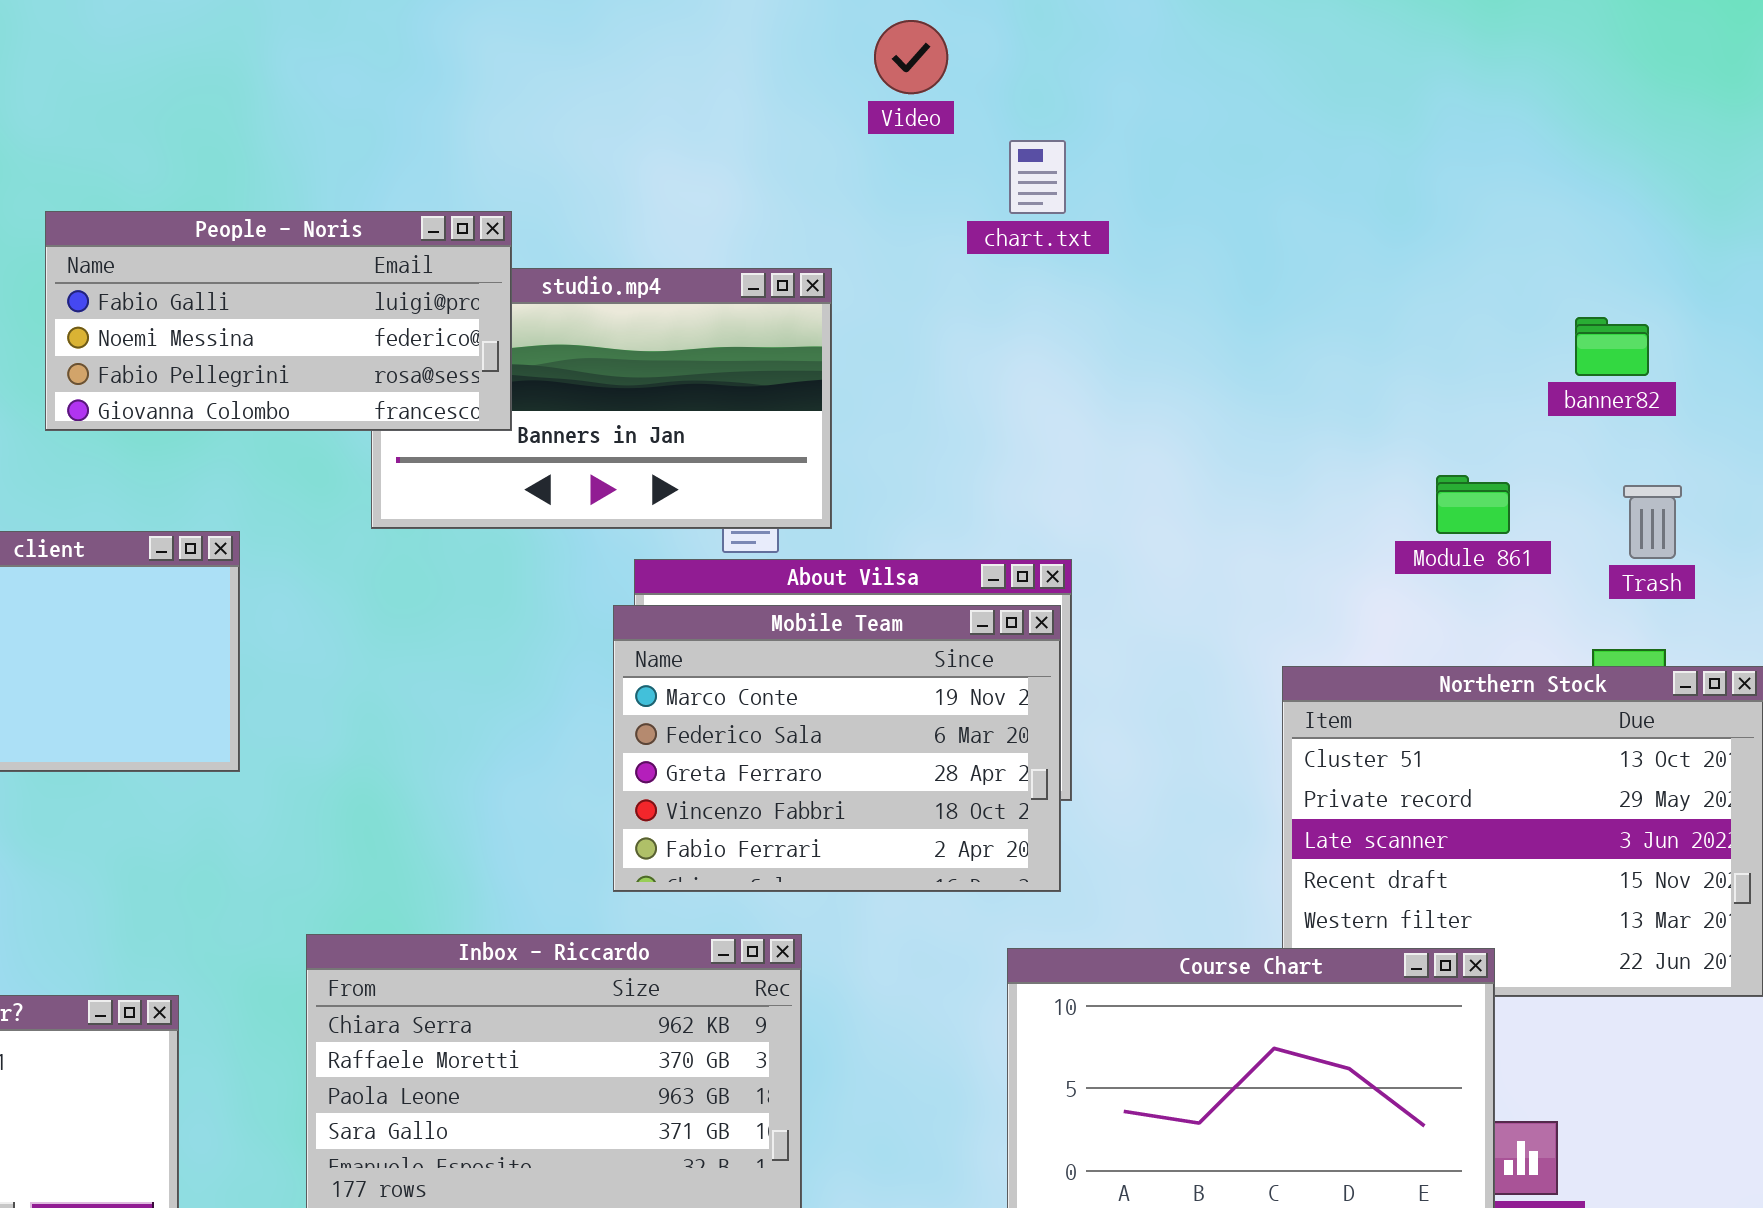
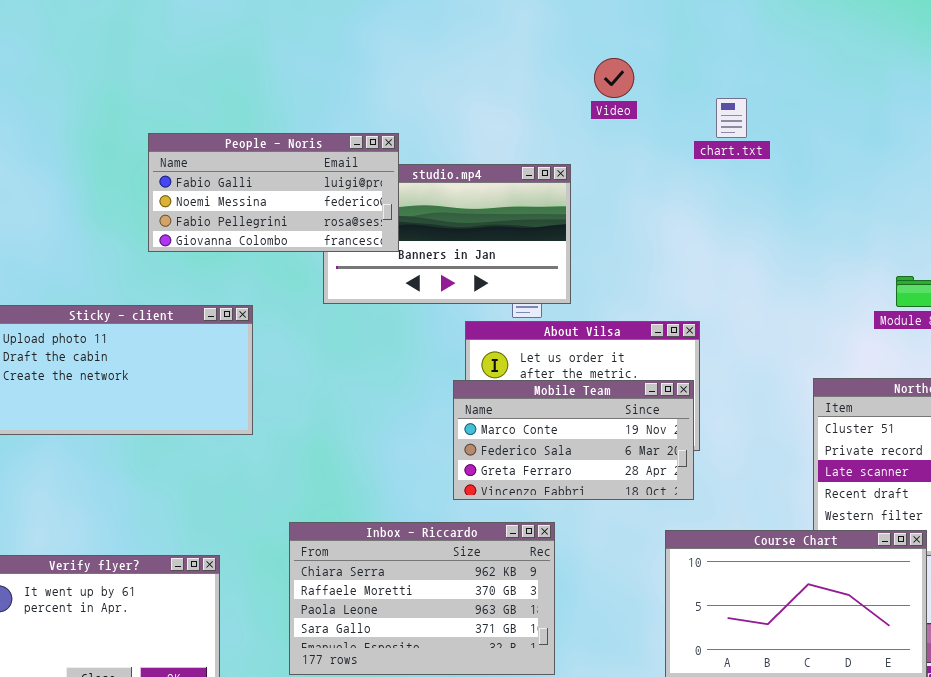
Video: [874,20,948,94] -> [594,58,634,98], moved
chart.txt: [1009,140,1066,214] -> [716,98,747,138], moved
Mobile Team: [613,605,1061,892] -> [453,380,694,500], resized

